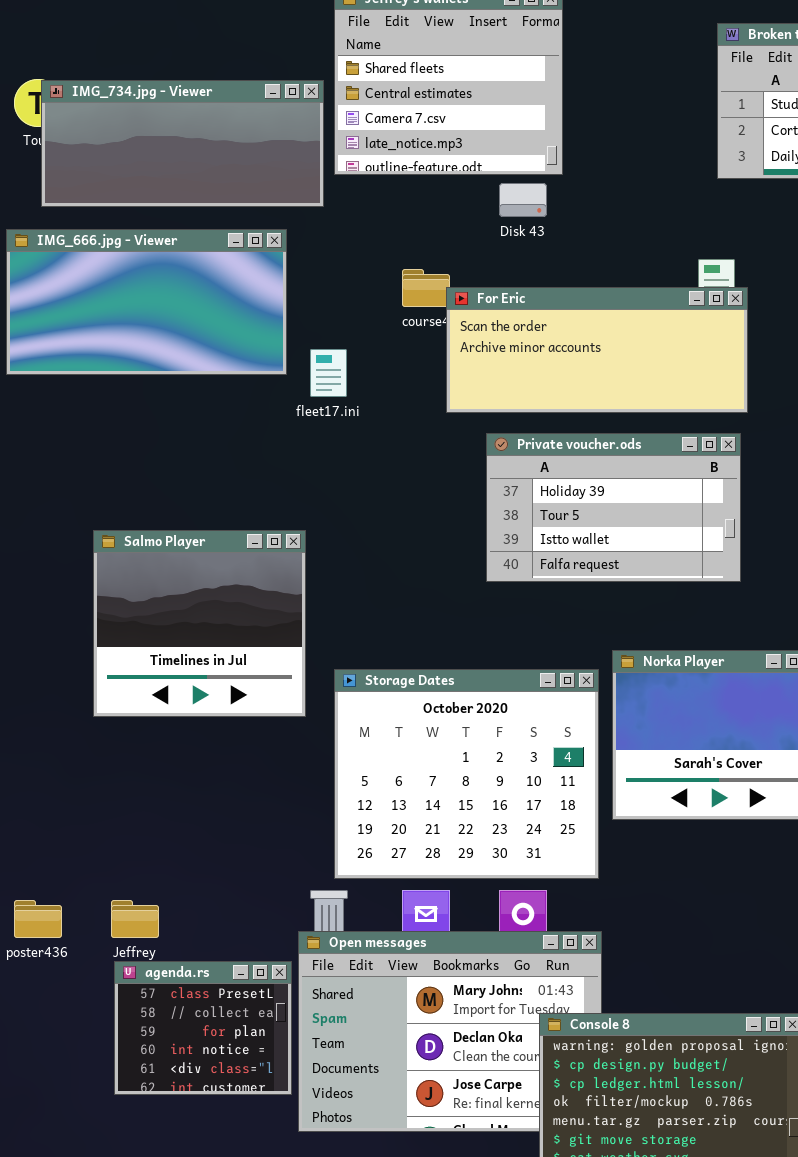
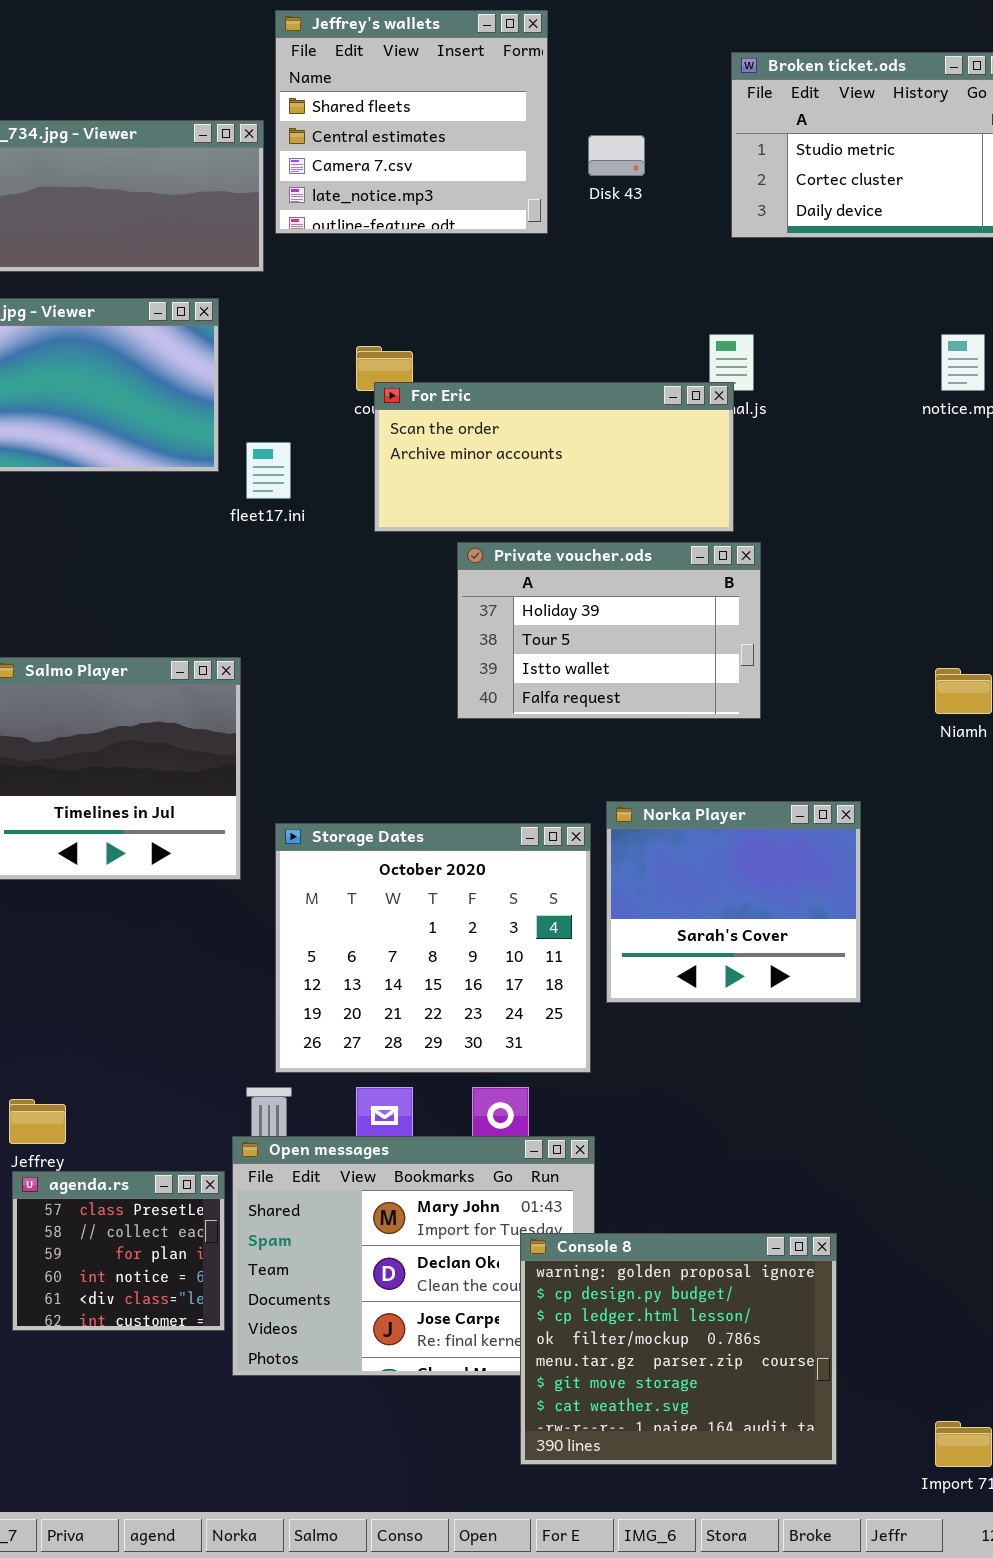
Disk 43: [499,183,547,217] -> [588,135,645,176], moved
For Eric: [446,287,748,413] -> [374,382,734,532], moved

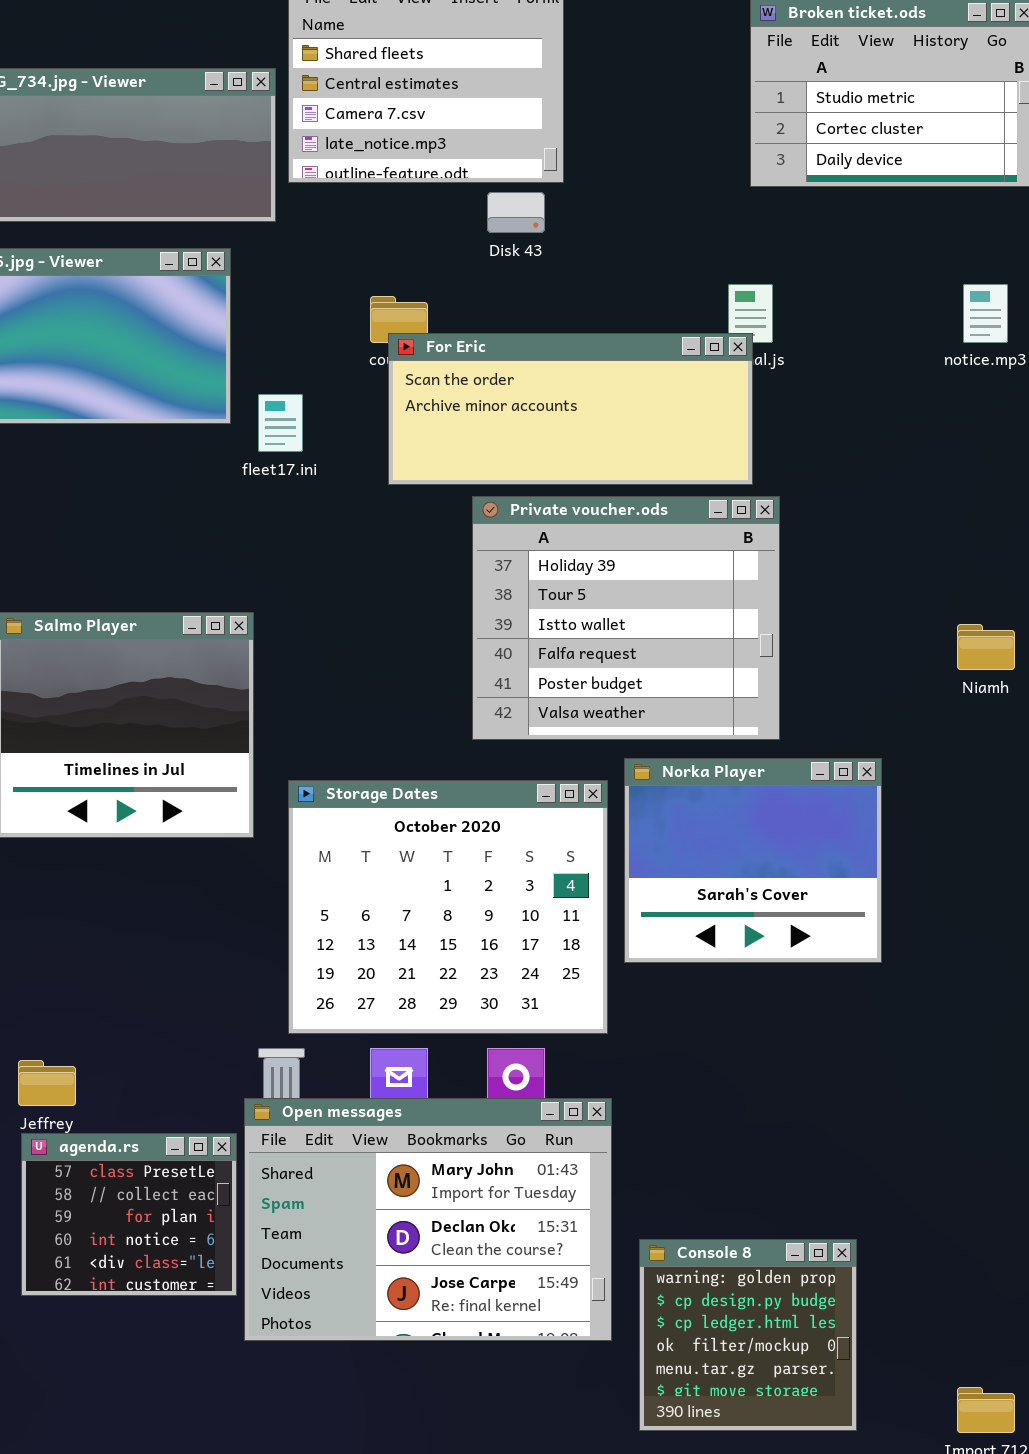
Disk 43: [588,135,645,176] -> [487,192,545,233], moved
Private voucher.ods: [457,542,761,719] -> [472,496,780,740], resized
Console 8: [520,1233,837,1465] -> [639,1239,857,1431], resized

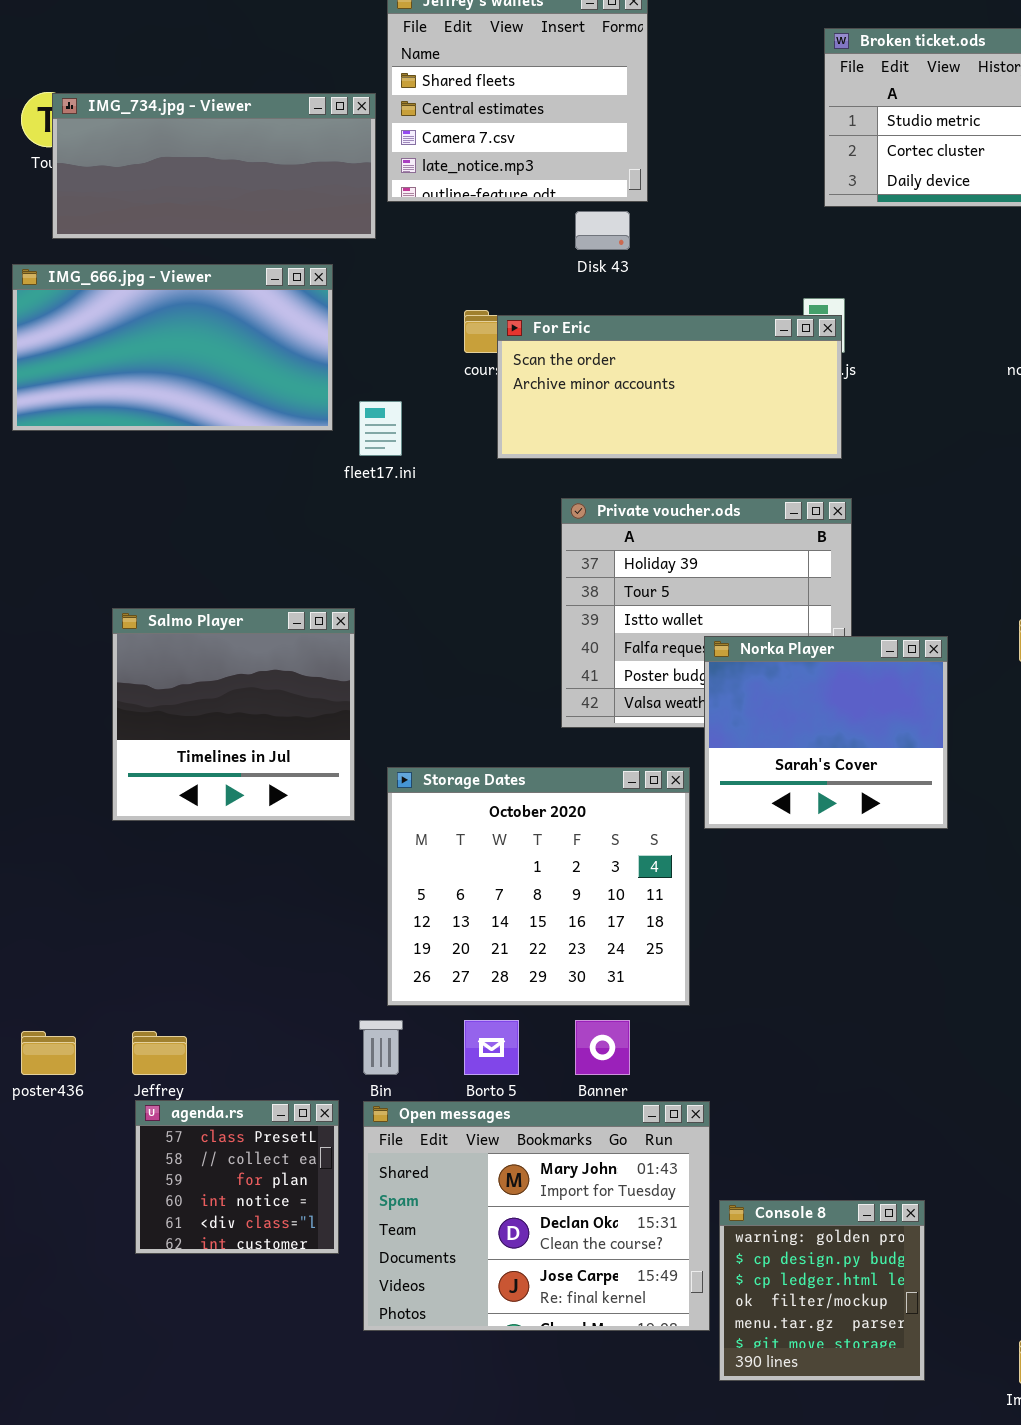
For Eric: [388,333,753,485] -> [497,315,842,459], moved
Norka Player: [624,758,882,963] -> [704,636,948,829], moved
Open messages: [244,1098,612,1341] -> [363,1101,710,1331], moved

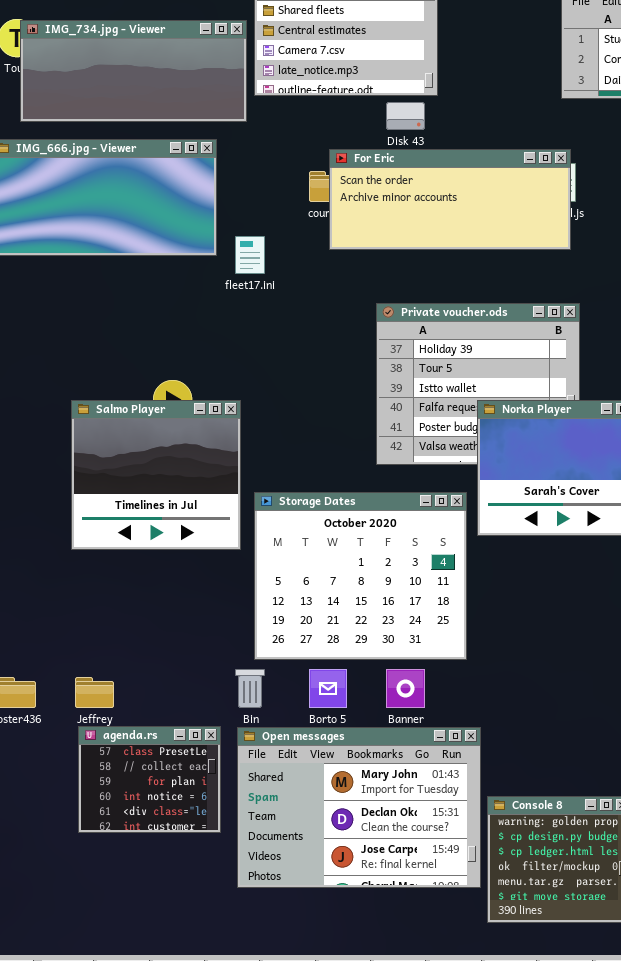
For Eric: [497,315,842,459] -> [329,149,571,250], moved
Salmo Player: [112,608,355,821] -> [71,400,241,550], moved

